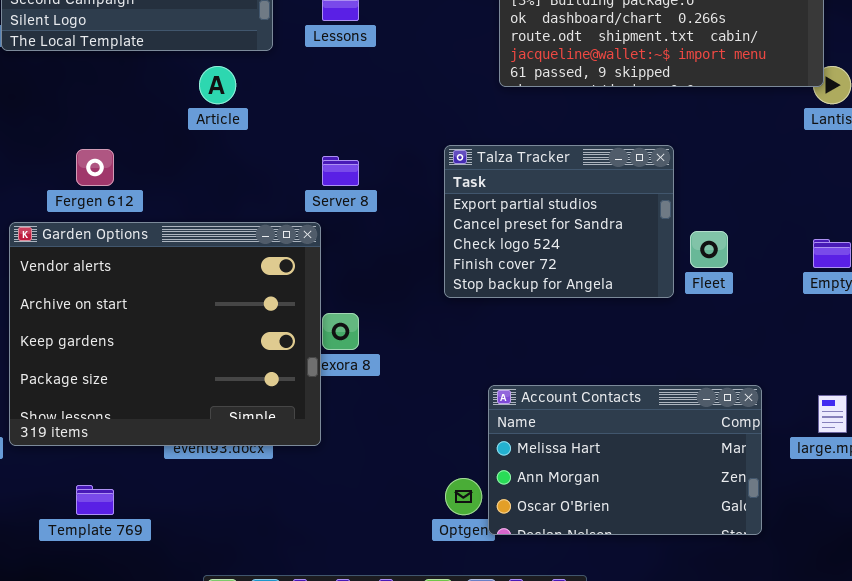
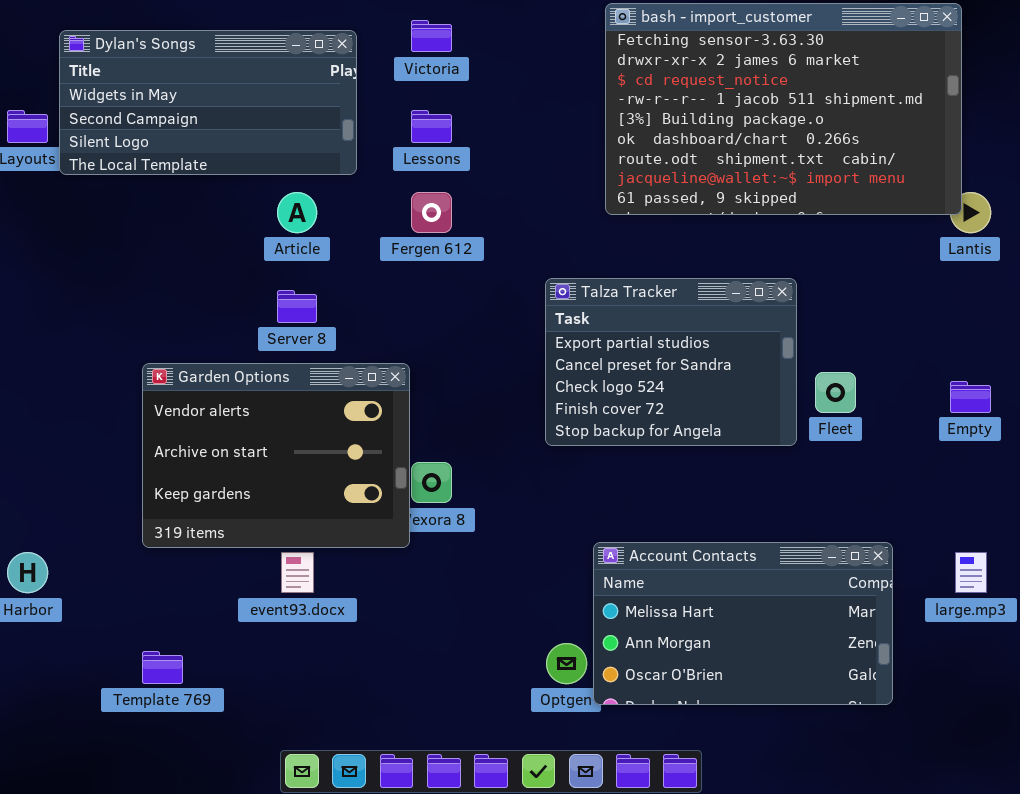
Fergen 612: [76,149,114,186] -> [411,192,452,233], moved
Server 8: [322,156,359,186] -> [277,290,317,323], moved
Garden Options: [9,222,321,446] -> [142,363,410,548], resized

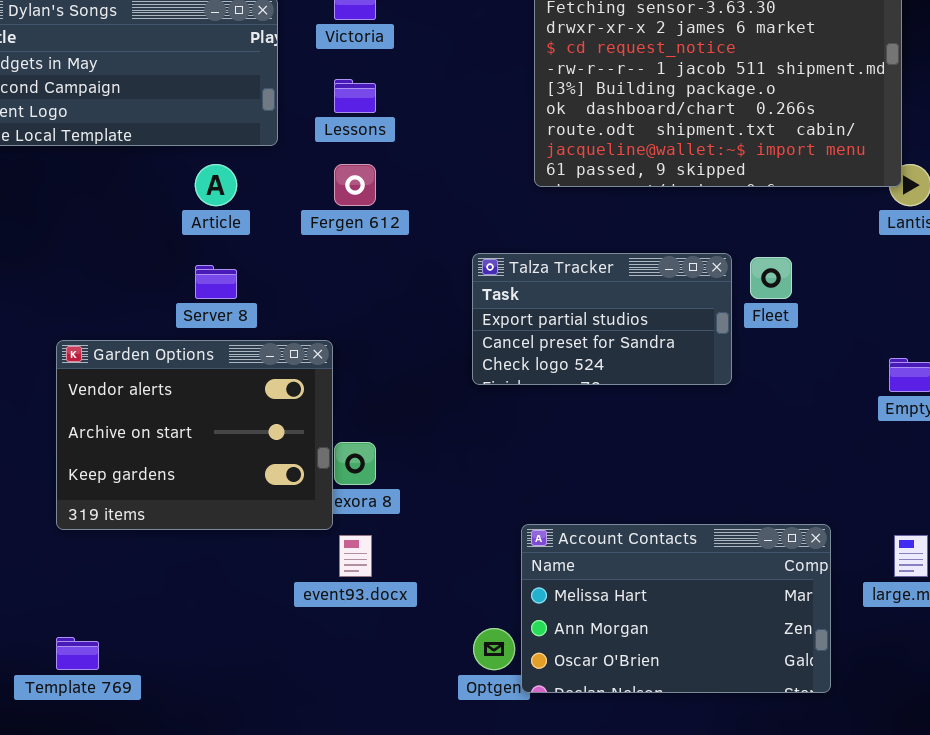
Talza Tracker: [545,278,797,446] -> [472,253,732,385], resized
Fleet: [815,372,856,413] -> [750,257,792,299], moved
event93.docx: [281,552,314,593] -> [339,535,372,577], moved

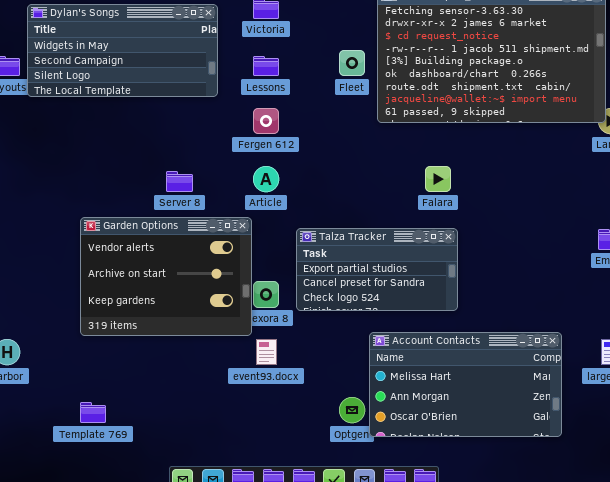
Article: [195,164,237,206] -> [253,166,279,192], moved
Talza Tracker: [472,253,732,385] -> [296,228,458,311], moved
Fleet: [750,257,792,299] -> [339,50,365,76], moved

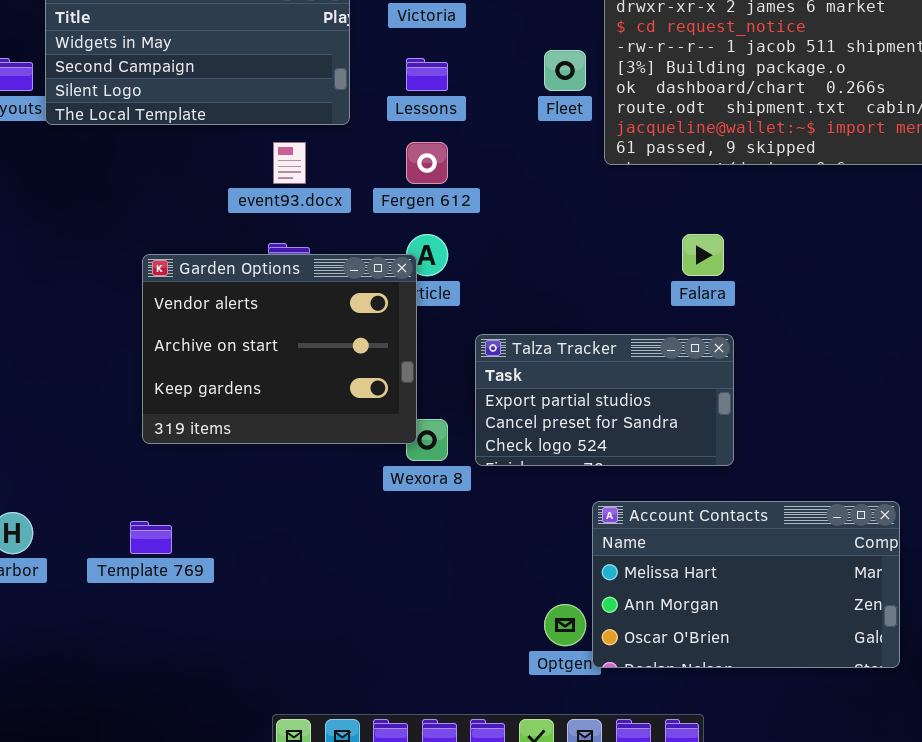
Garden Options: [80,217,252,336] -> [142,254,417,444], moved
event93.docx: [256,339,277,365] -> [273,142,306,184], moved
Template 769: [80,402,106,423] -> [130,521,172,554], moved

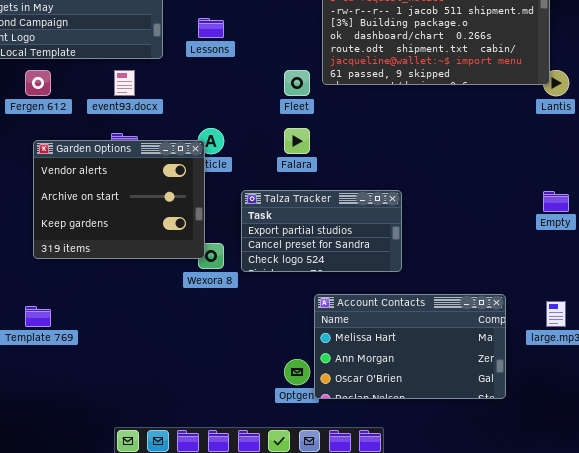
Fleet: [544,50,586,91] -> [284,70,310,96], moved
Fergen 612: [406,142,448,184] -> [25,70,51,96], moved
Falara: [682,234,724,276] -> [284,128,310,154], moved

